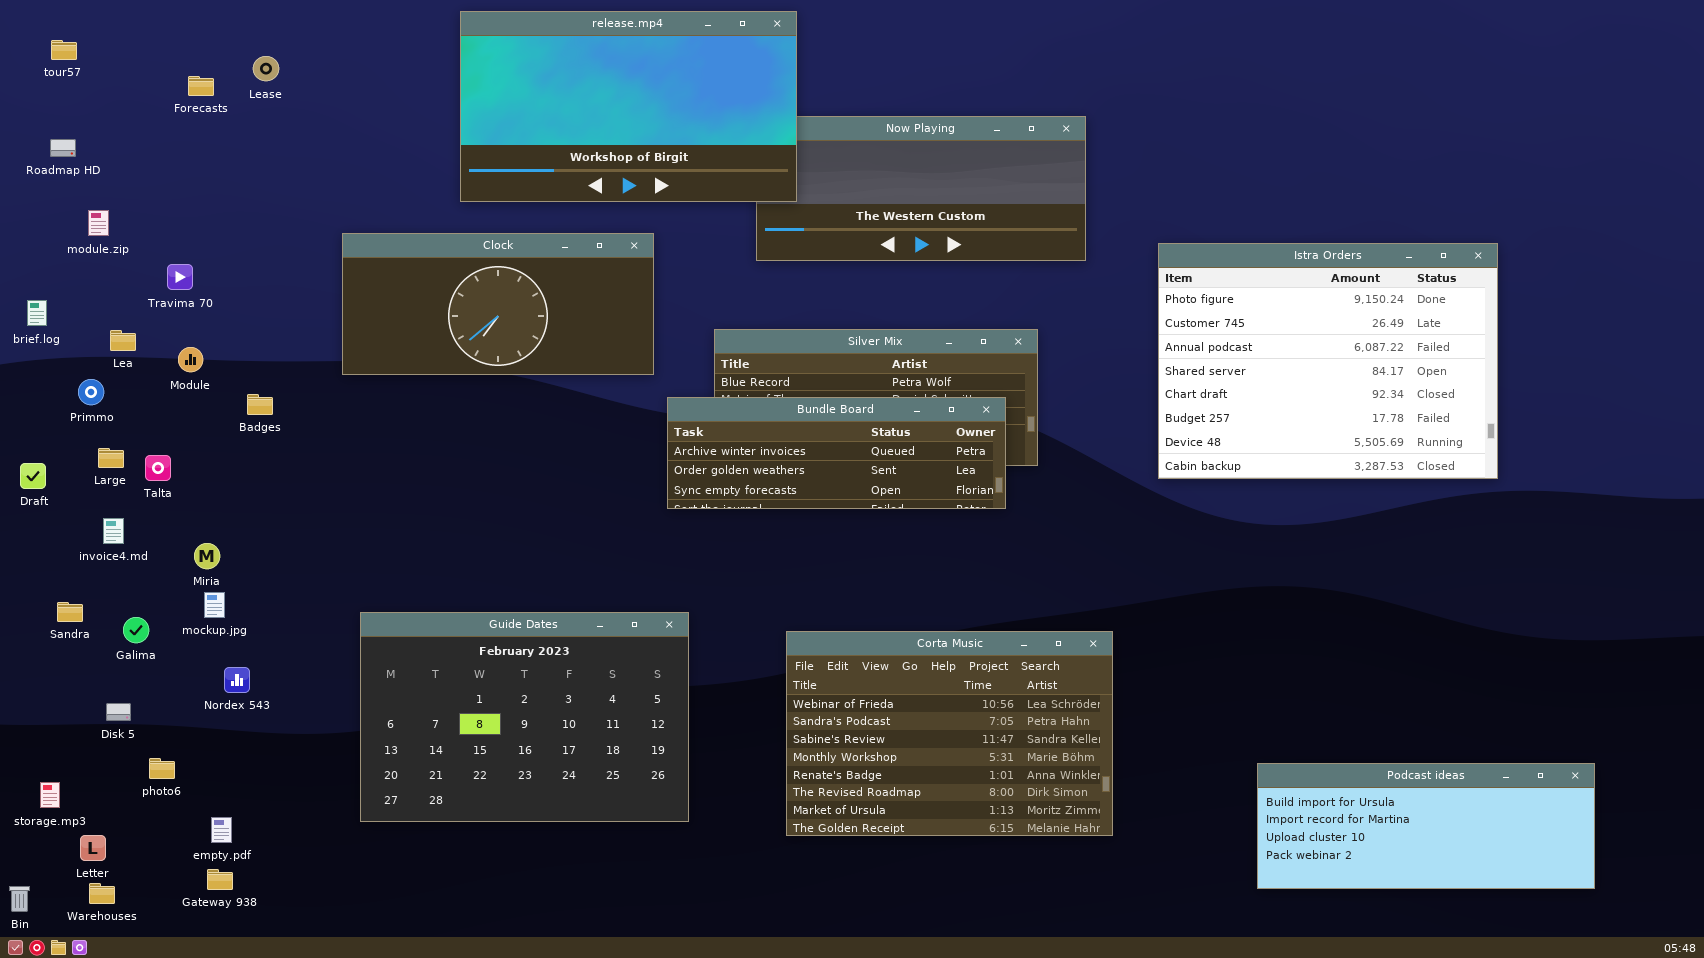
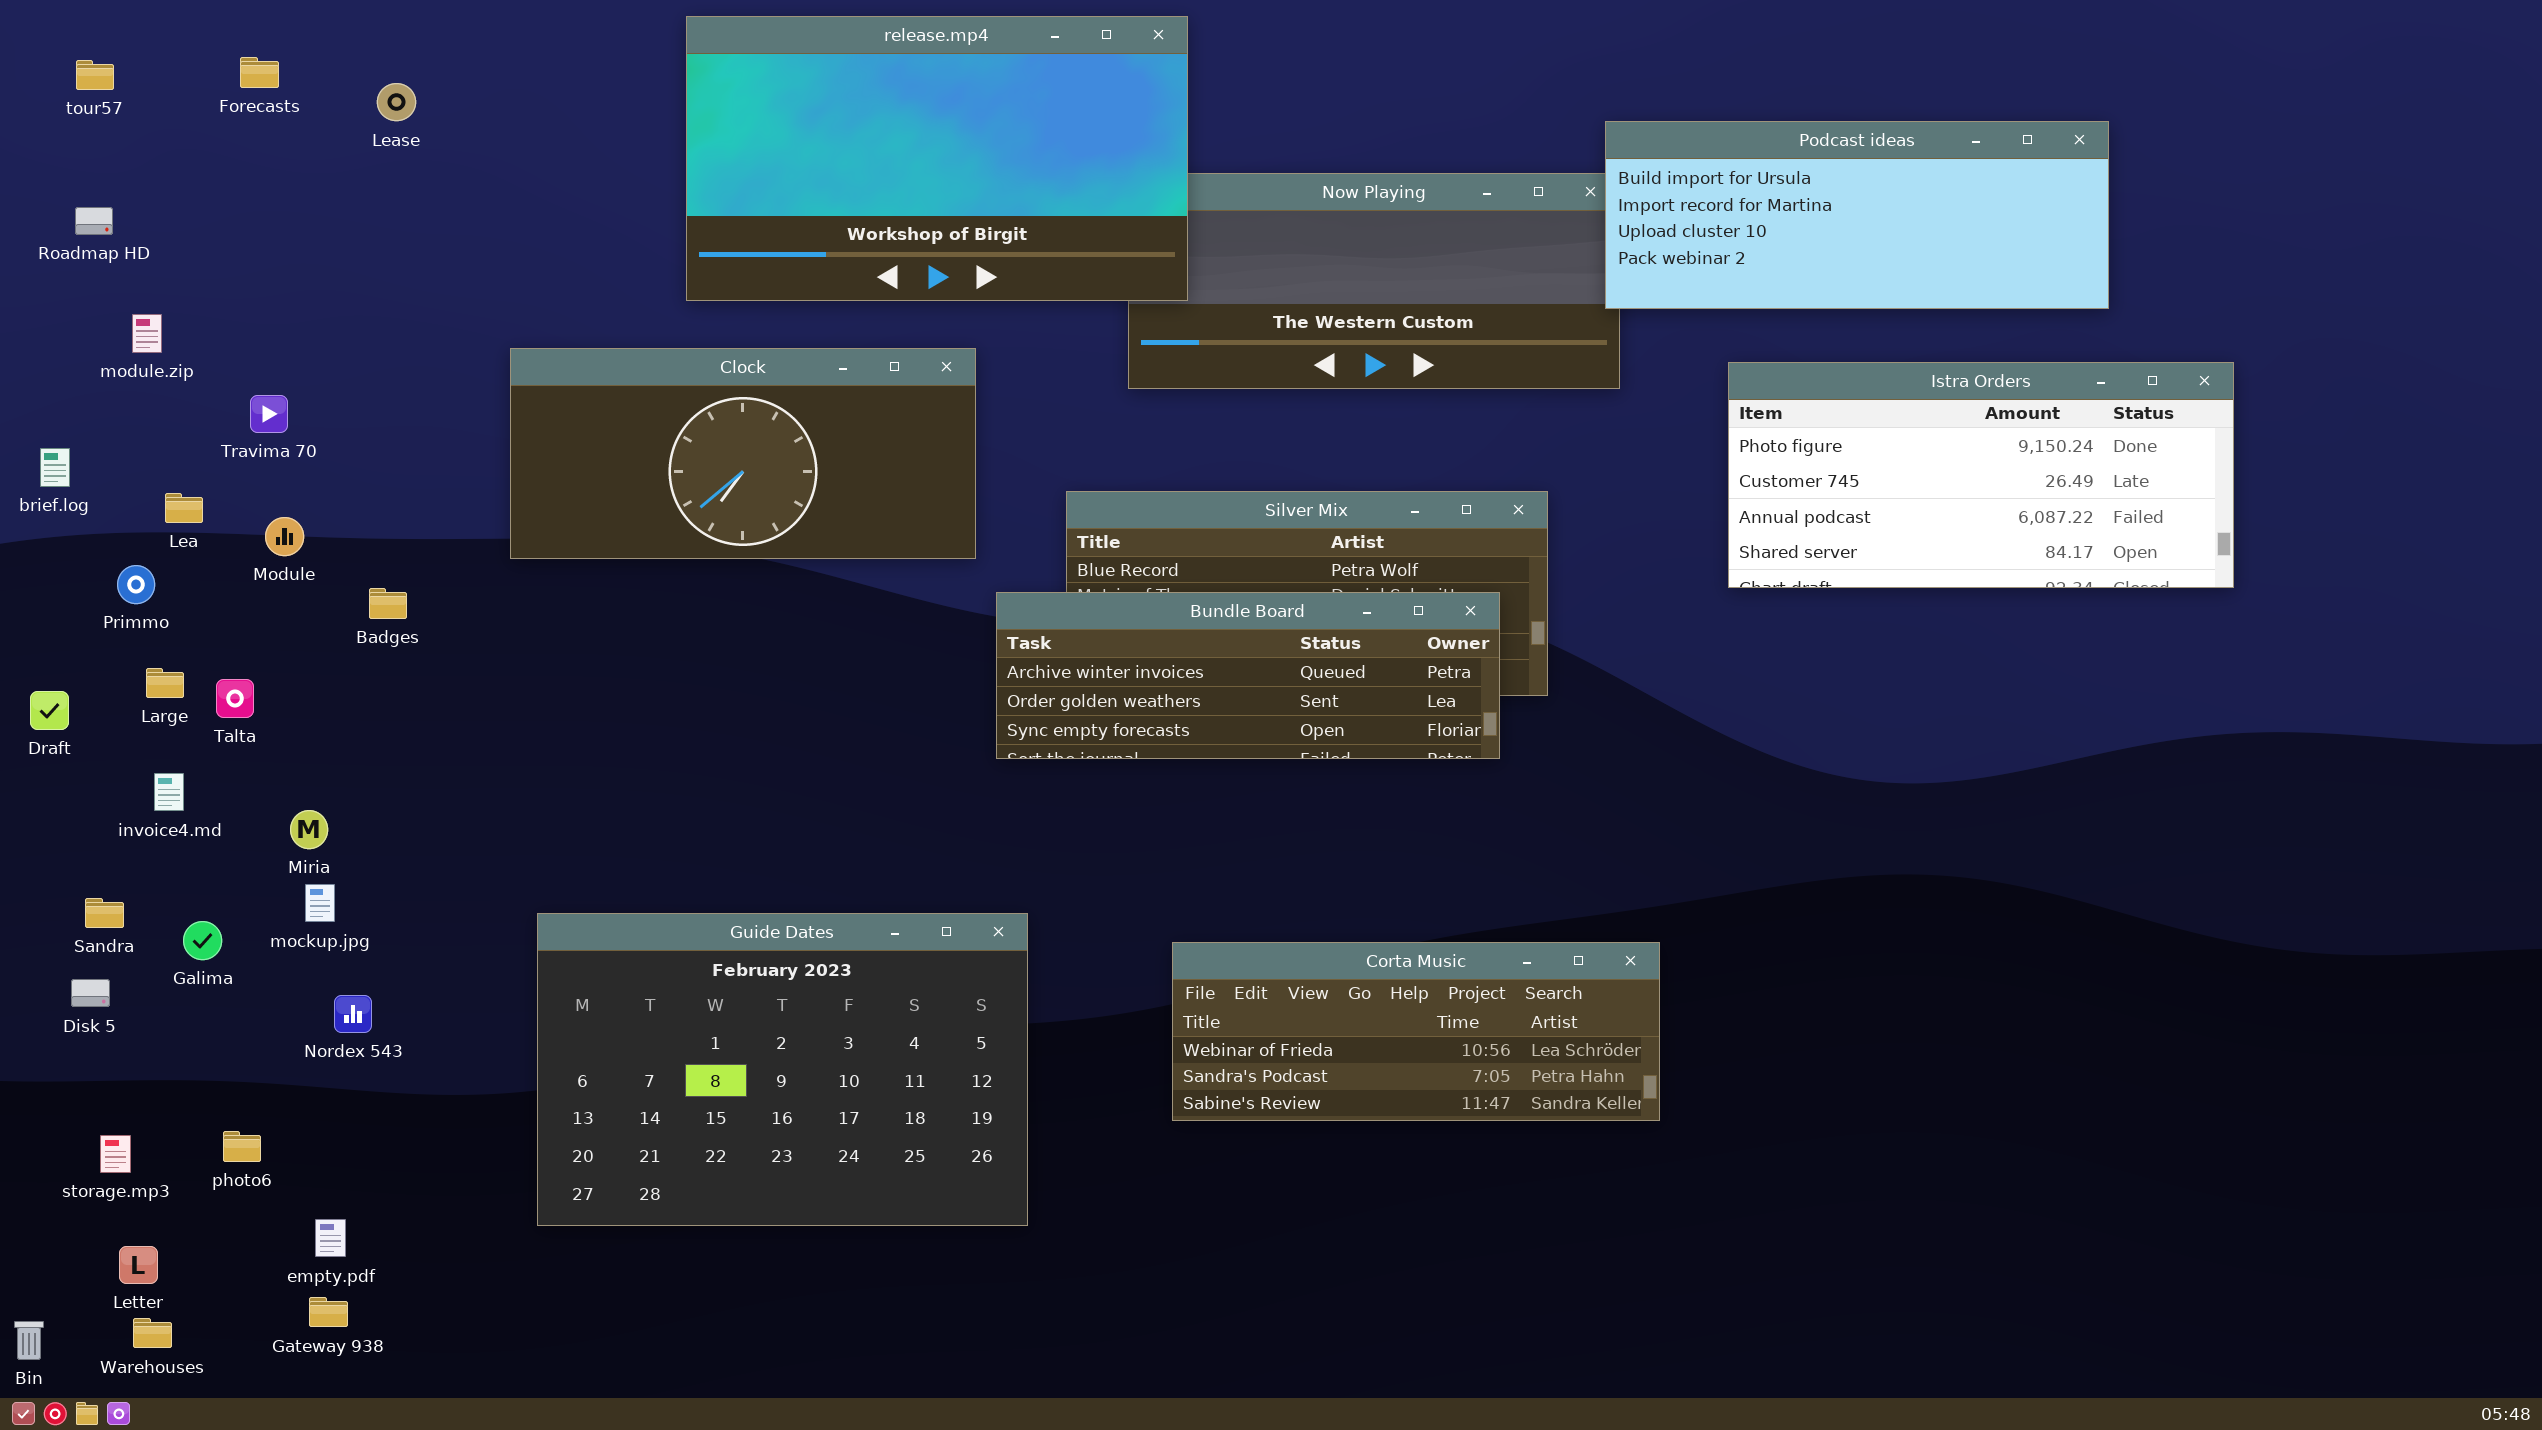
Forecasts: [188,76,214,96] -> [240,57,279,88], moved
Istra Orders: [1158,243,1498,479] -> [1728,362,2234,588], resized
Corta Music: [786,631,1113,836] -> [1172,942,1660,1121], resized
Disk 5: [106,703,131,721] -> [71,979,110,1007], moved
Podcast ideas: [1257,763,1595,889] -> [1605,121,2109,309], moved
storage.mp3: [40,782,60,808] -> [100,1135,131,1173], moved

